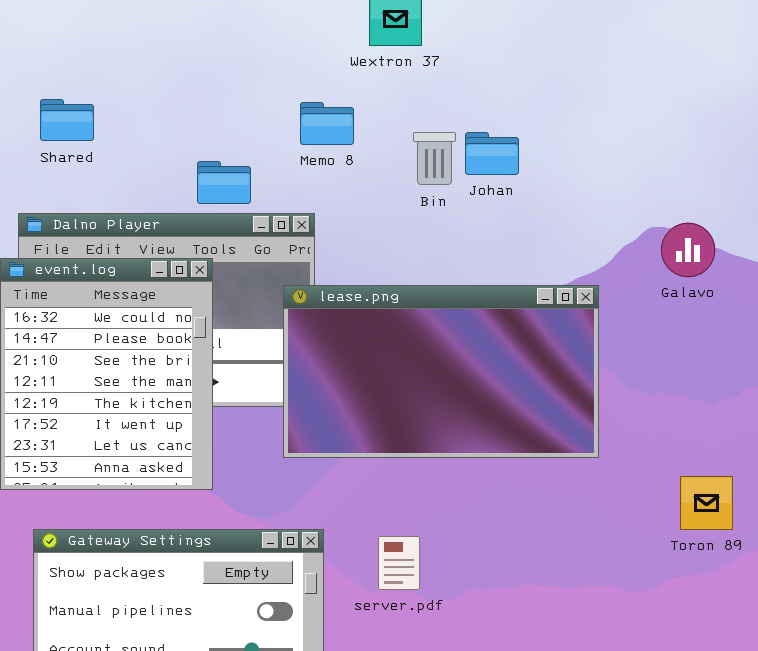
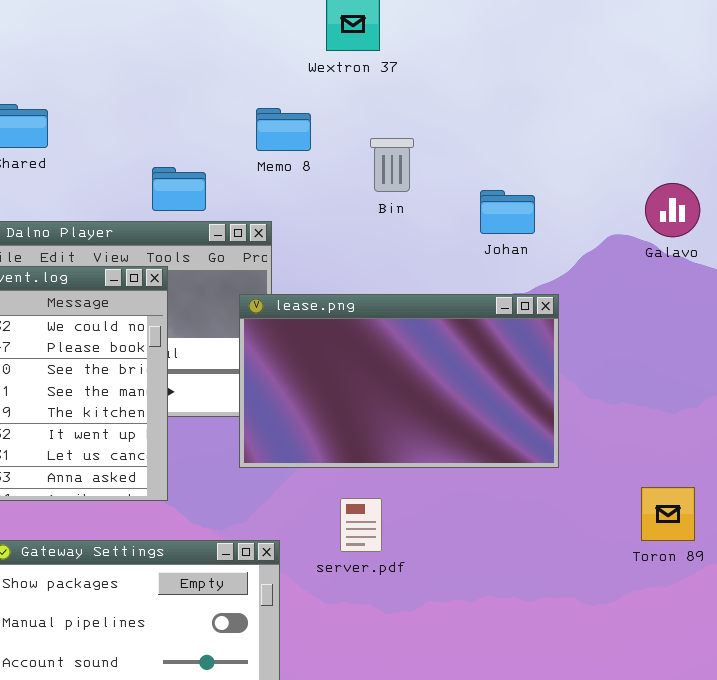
Johan: [465,132,519,175] -> [480,190,535,234], moved
Galavo: [661,223,715,277] -> [645,183,700,237], moved
server.pdf: [378,536,420,590] -> [340,498,382,552], moved

